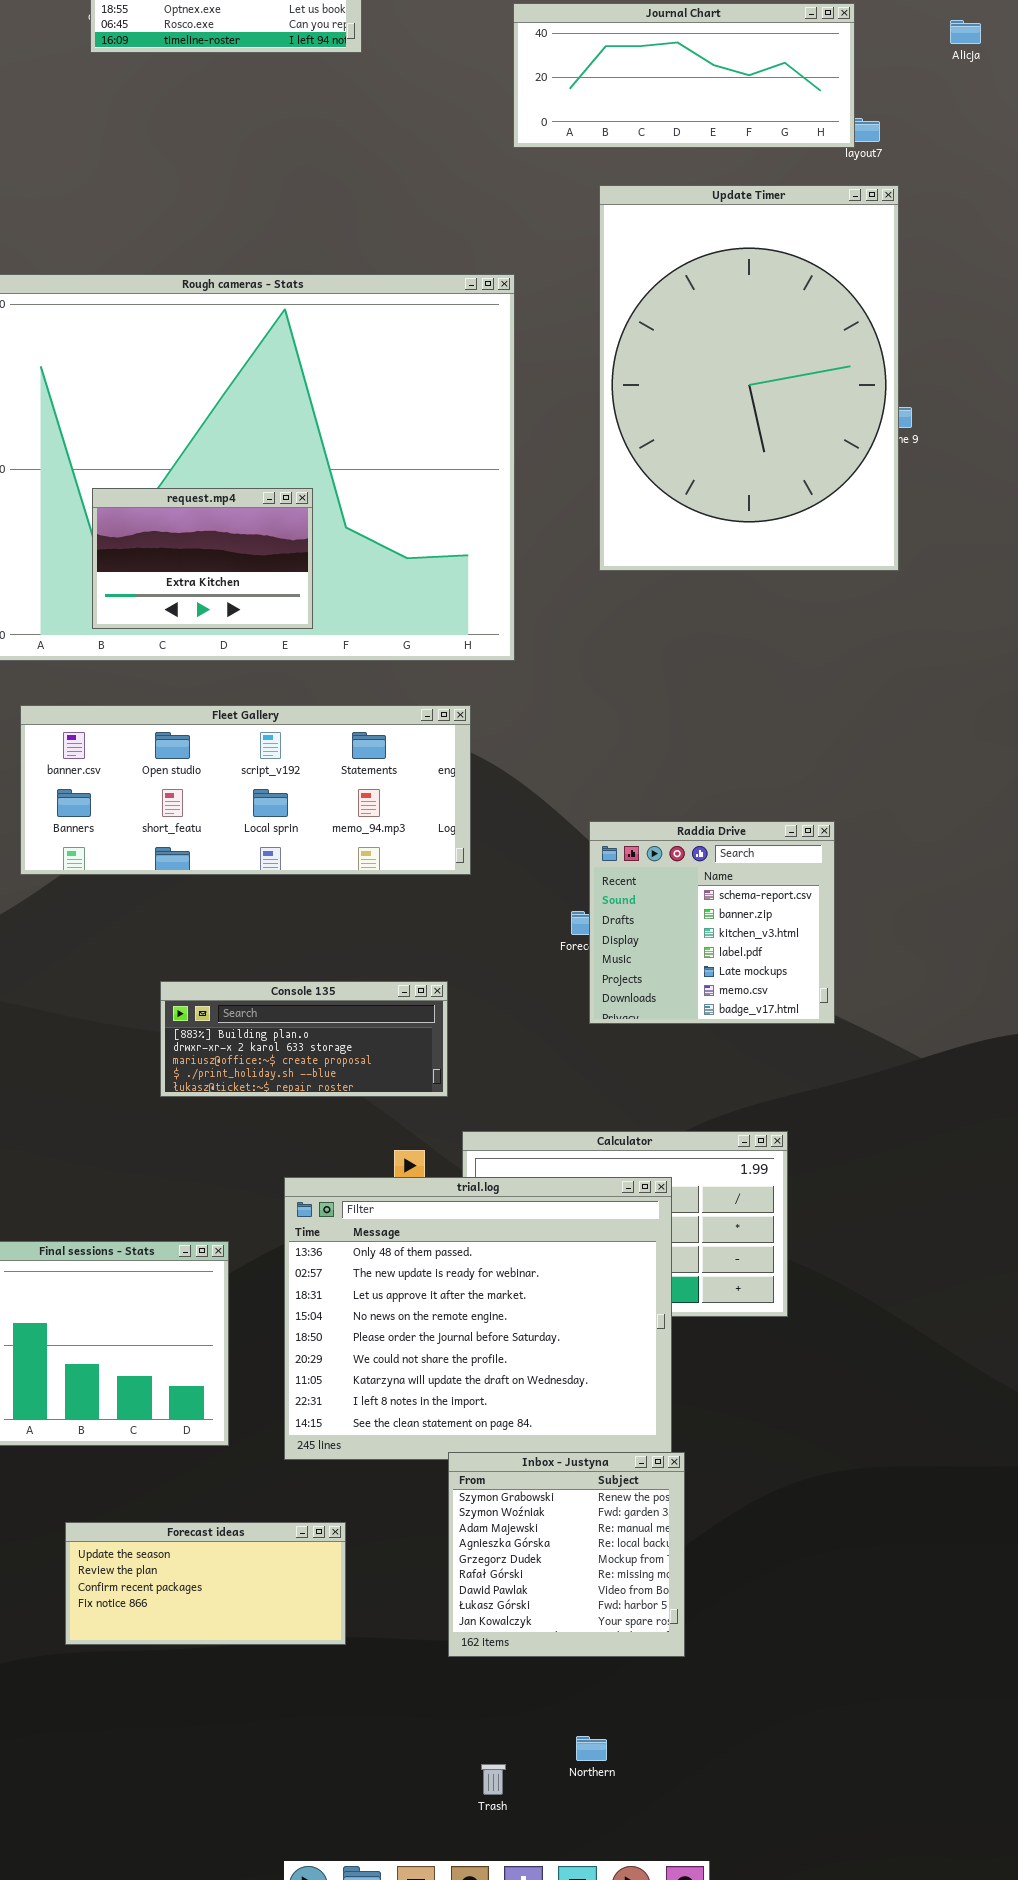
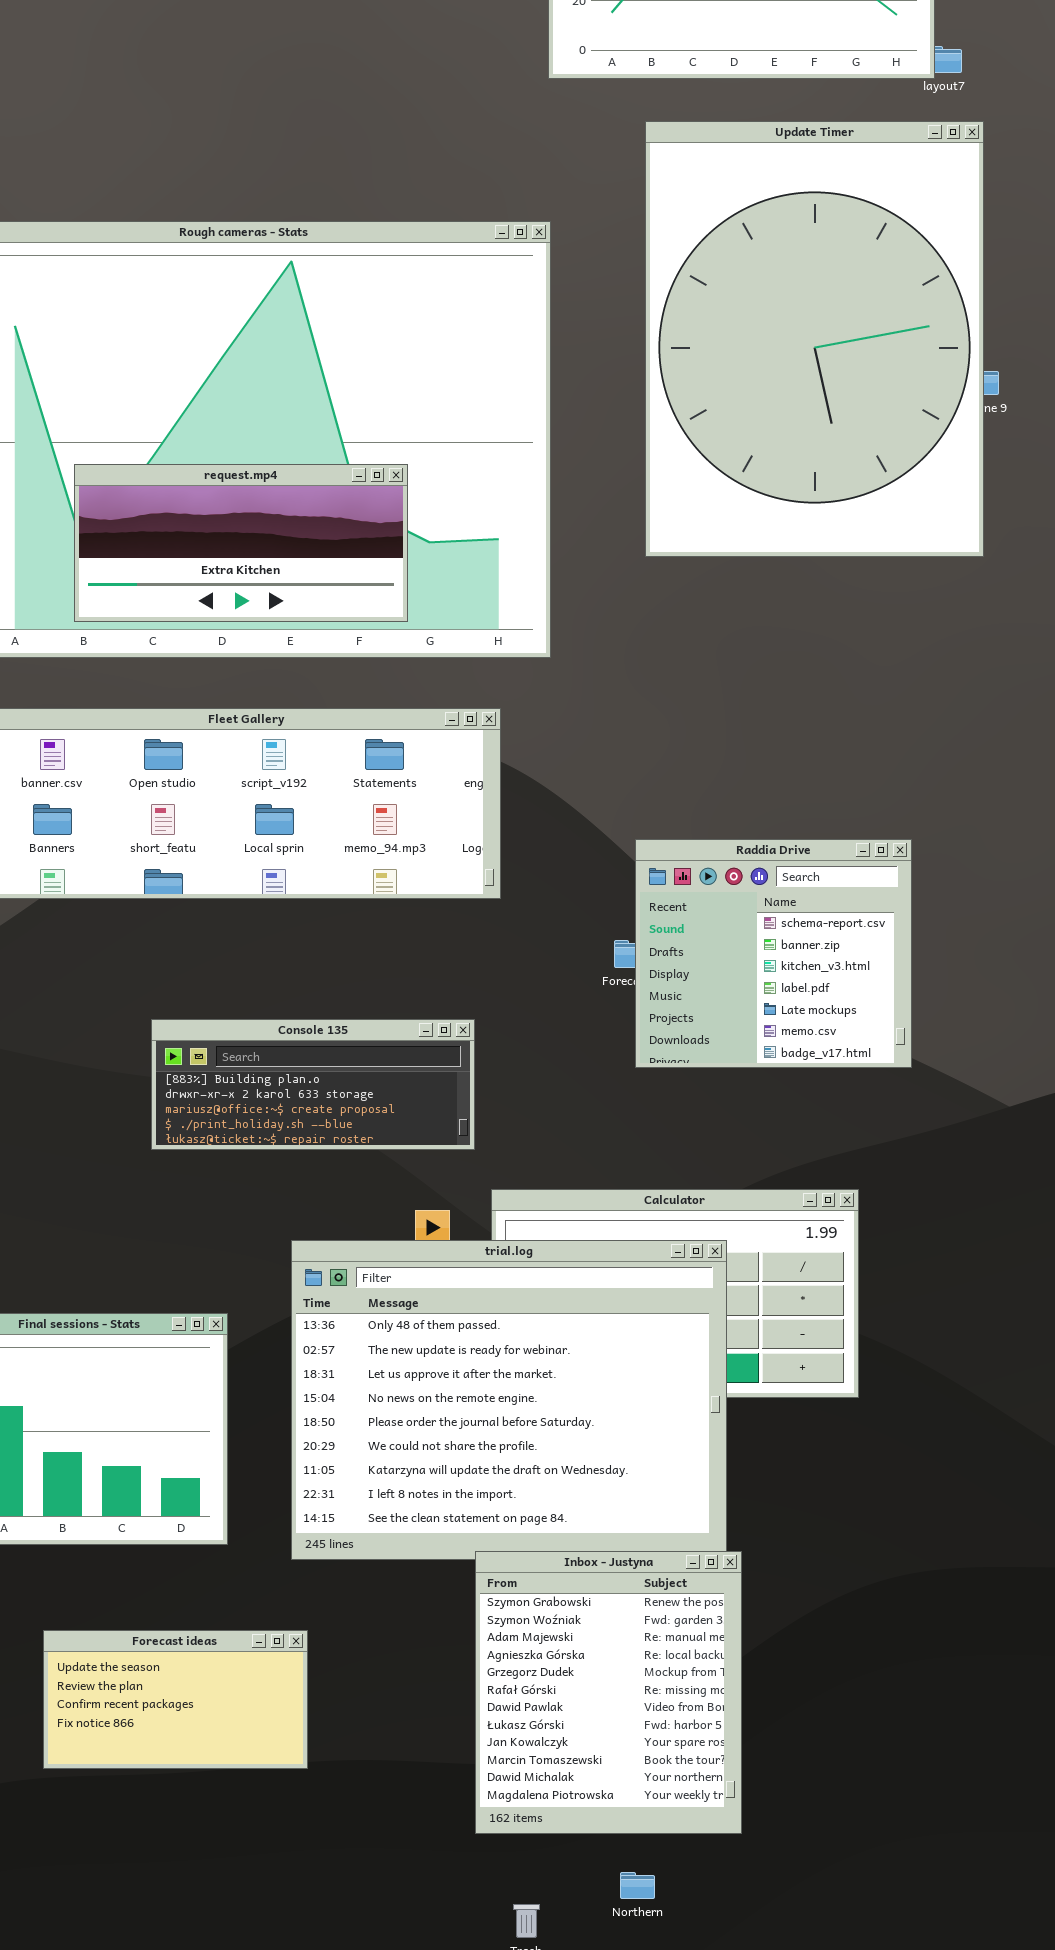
request.mp4: [92,488,313,629] -> [74,464,408,622], resized
Inbox - Justyna: [448,1452,685,1657] -> [475,1551,742,1834], resized
Forecast ideas: [65,1522,346,1645] -> [43,1630,308,1769], resized

